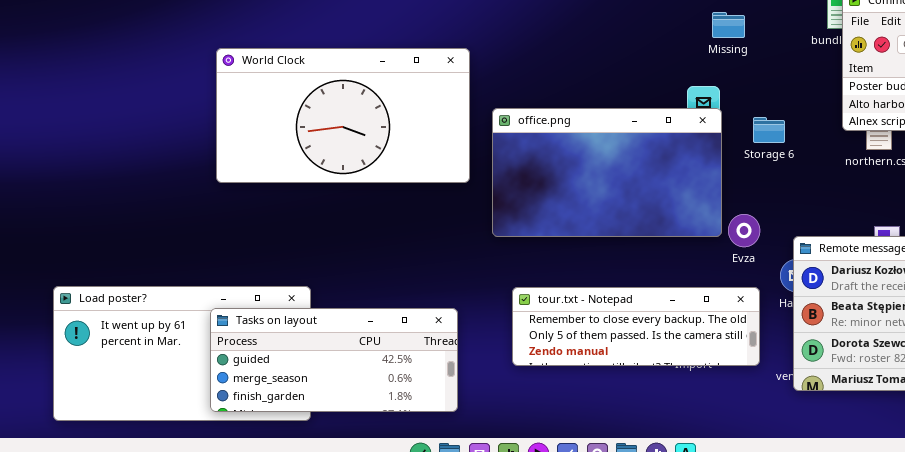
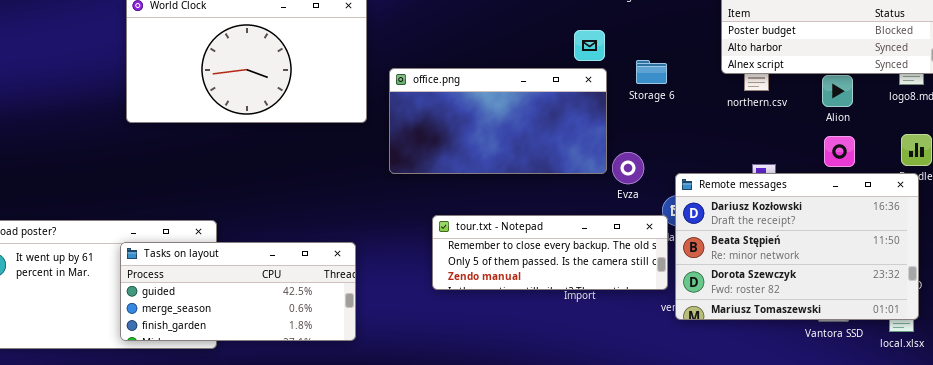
office.png: [492,108,722,237] -> [389,68,607,174], resized
tour.txt - Notepad: [512,287,760,366] -> [432,215,668,290], moved

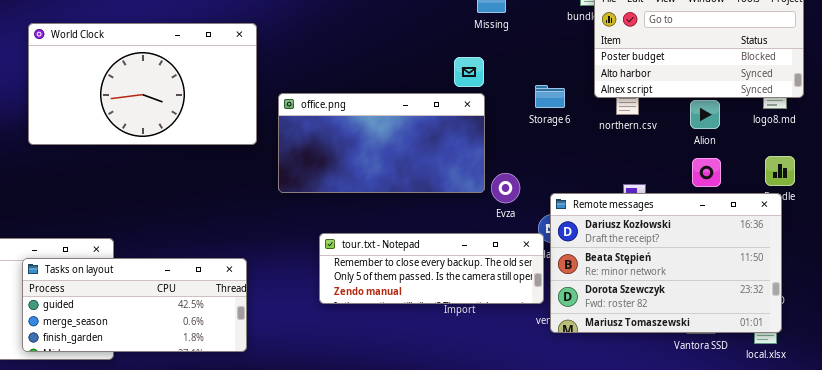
Storage 6: [636,60,667,84] -> [535,85,565,108], moved

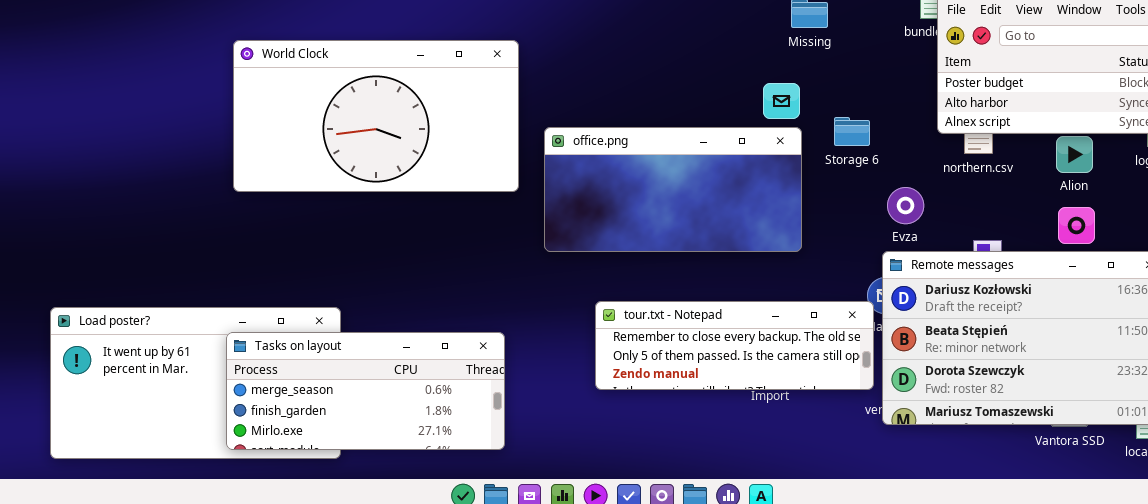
Storage 6: [535,85,565,108] -> [834,117,870,146], moved
Evza: [491,173,520,203] -> [887,187,924,224], moved
Tasks on layout: [22,258,247,352] -> [226,332,505,450], scrolled down 1 row

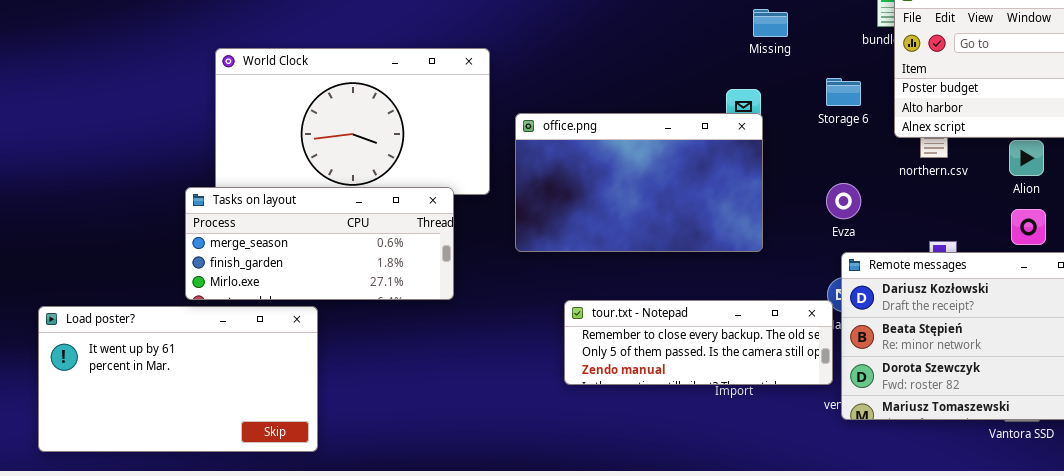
Storage 6: [834,117,870,146] -> [826,78,861,106], moved
office.png: [544,127,802,252] -> [515,113,763,252], resized
Evza: [887,187,924,224] -> [826,183,861,219], moved
Tasks on layout: [226,332,505,450] -> [185,187,454,300], moved

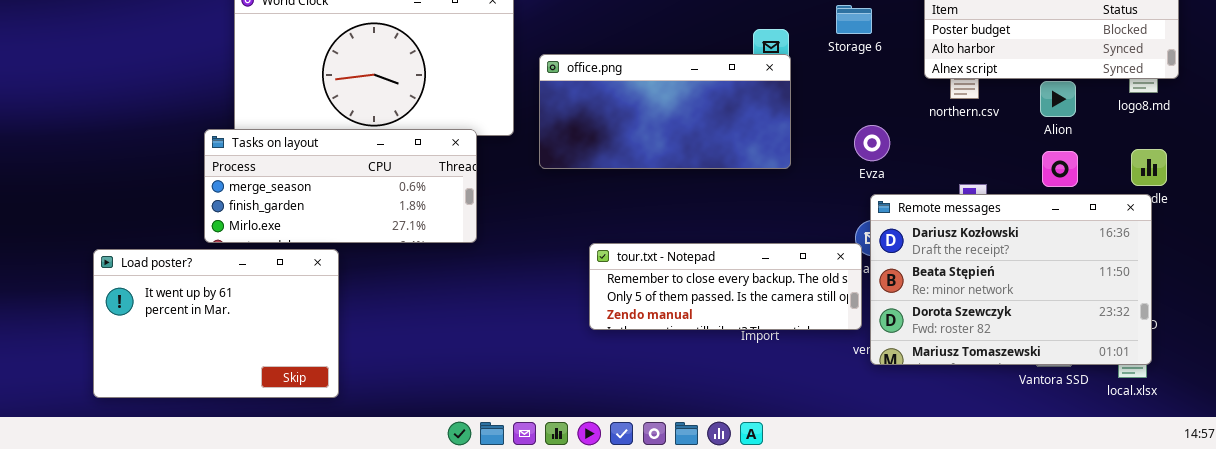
Storage 6: [826,78,861,106] -> [836,5,872,34], moved
office.png: [515,113,763,252] -> [539,54,791,169], resized
Load poster?: [38,306,318,452] -> [93,249,339,398], resized

